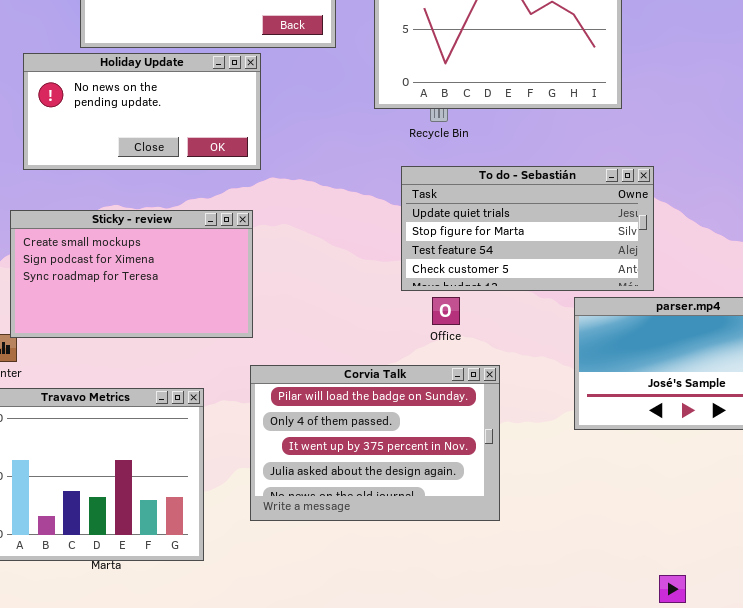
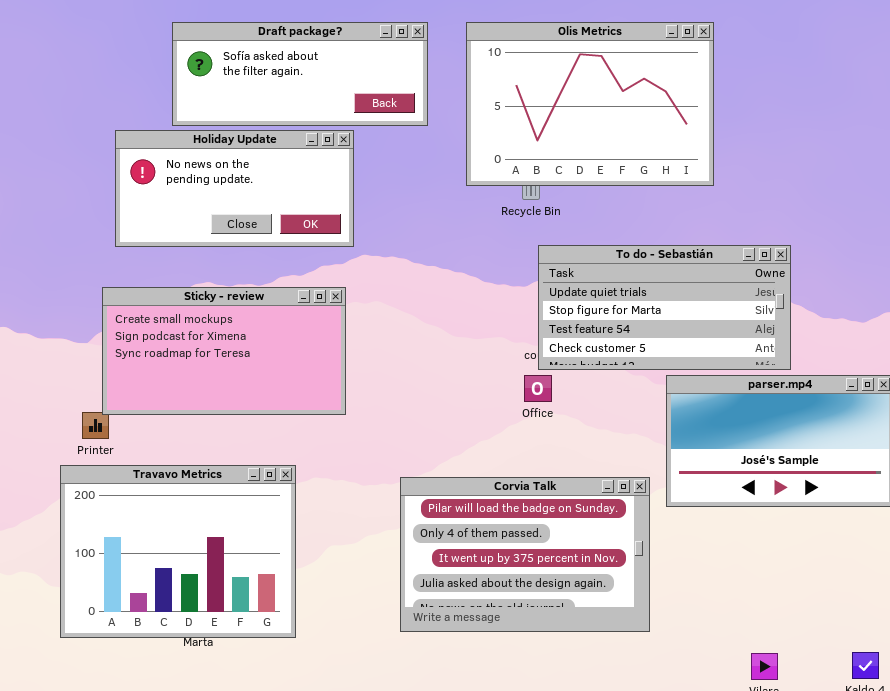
To do - Sebastián: [401,166,654,291] -> [538,245,791,370], moved
Corvia Talk: [250,365,500,521] -> [400,477,650,632], moved

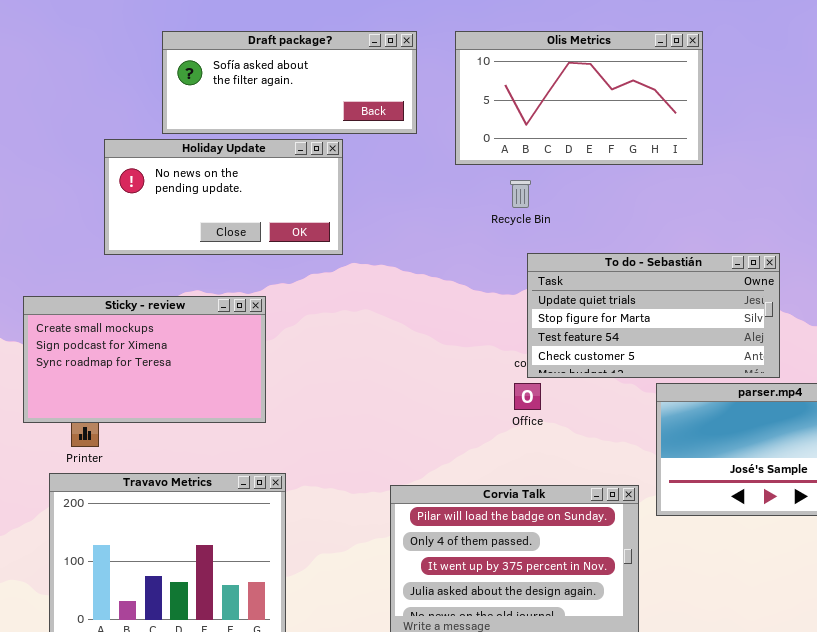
Olis Metrics: [466,22,714,186] -> [455,31,703,165], resized
Sticky - review: [102,287,346,415] -> [23,296,266,423], moved

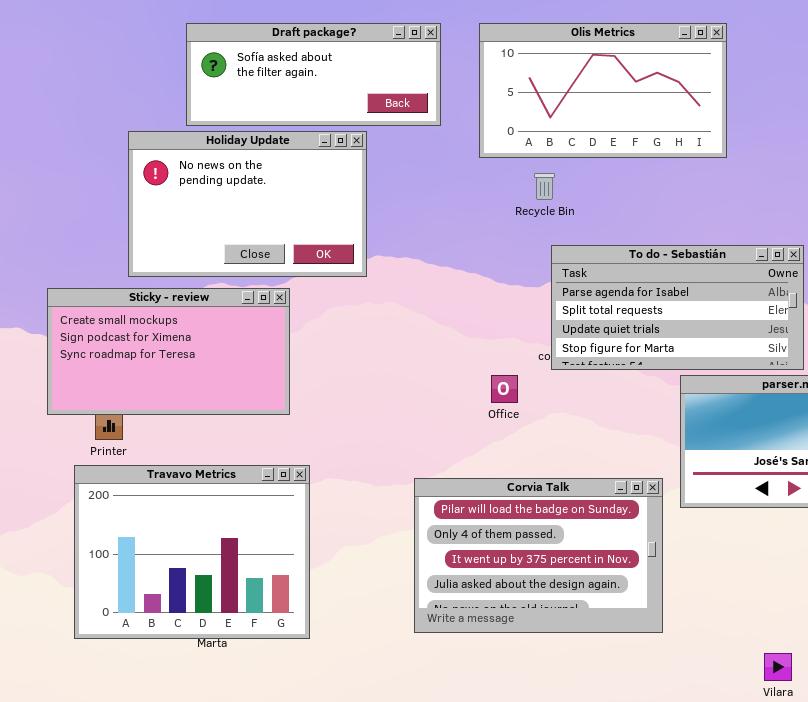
Holiday Update: [104,139,343,255] -> [128,131,367,277], resized
To do - Sebastián: [527,253,780,378] -> [551,245,804,370], scrolled up 2 rows
Office: [514,383,541,410] -> [491,375,518,403], moved

